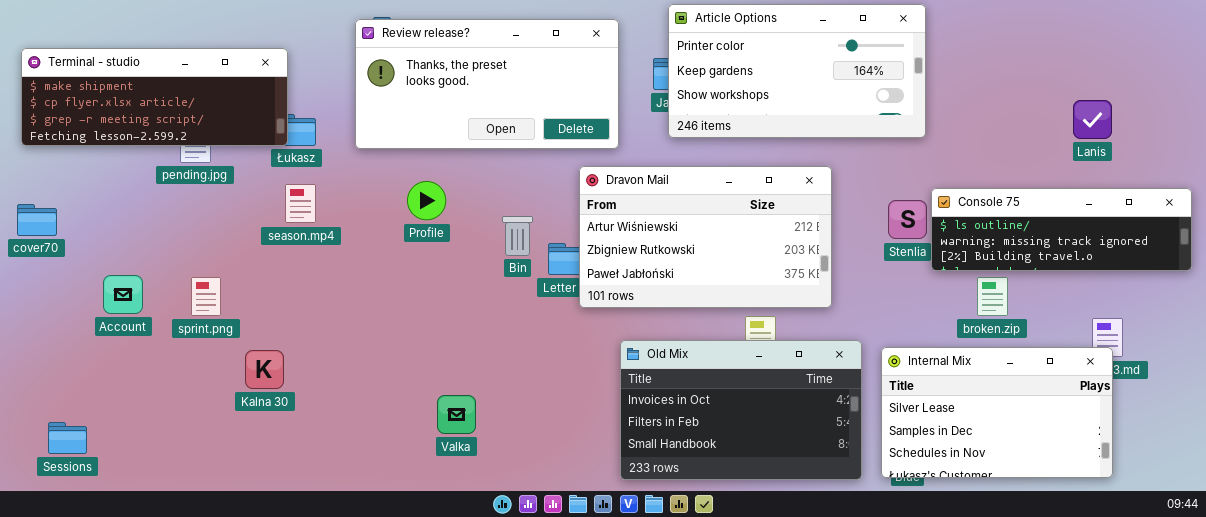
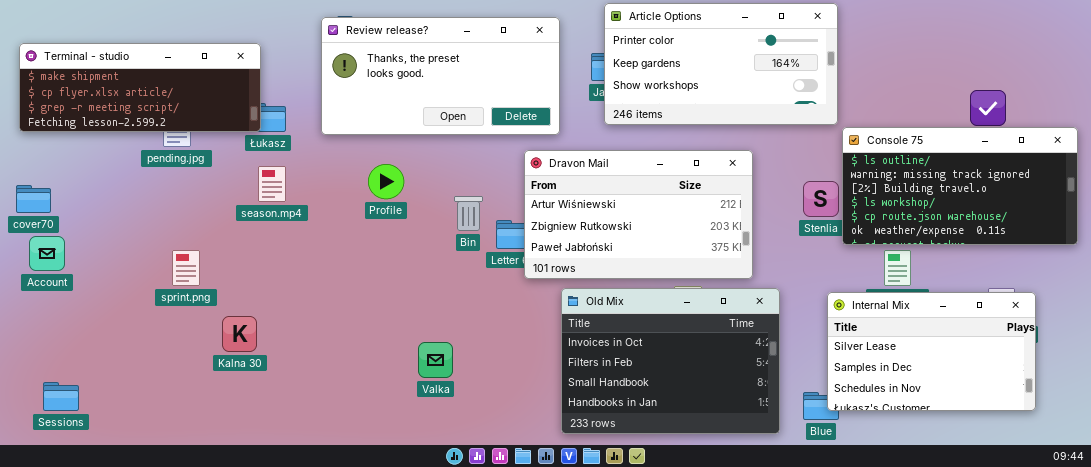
Console 75: [931,188,1192,271] -> [842,127,1078,245], resized
Account: [103,275,143,314] -> [29,236,65,271], moved
Old Mix: [620,340,862,480] -> [561,288,780,434], resized
Internal Mix: [881,347,1113,478] -> [827,292,1036,411], moved
Valka: [437,395,476,434] -> [418,342,453,378], moved

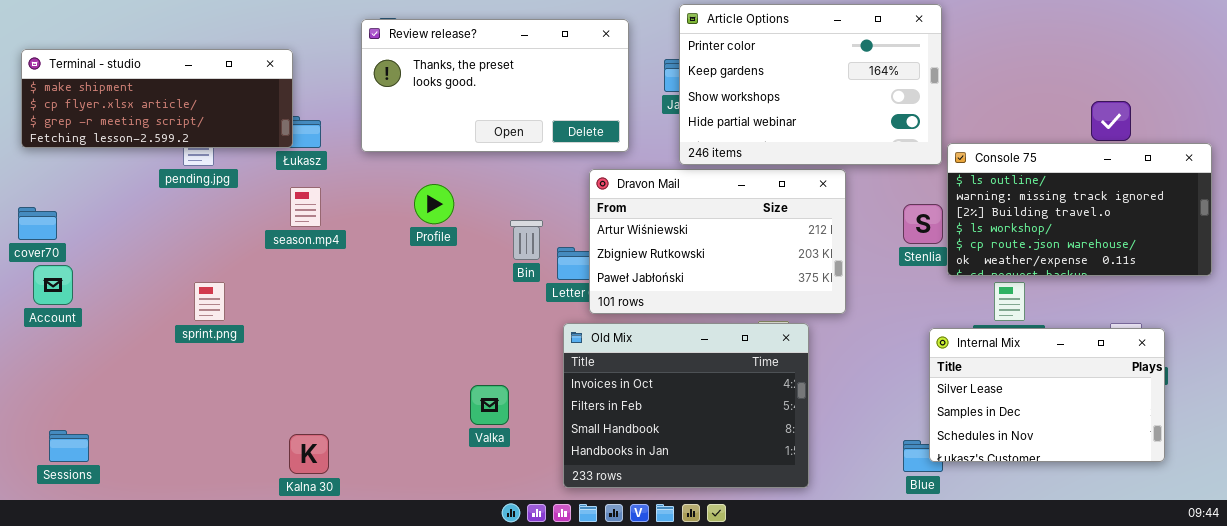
Article Options: [604,3,838,125] -> [679,4,942,165], resized
Old Mix: [561,288,780,434] -> [563,323,809,488], moved
Kalna 30: [222,316,257,352] -> [289,434,329,474], moved

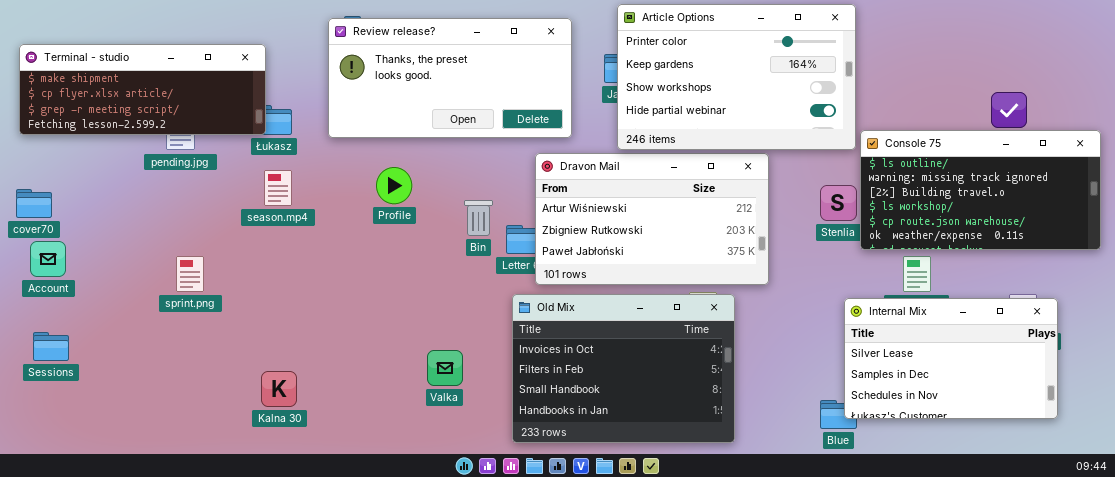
Sessions: [49,430,89,462] -> [33,332,69,361], moved
Kalna 30: [289,434,329,474] -> [261,371,297,407], moved

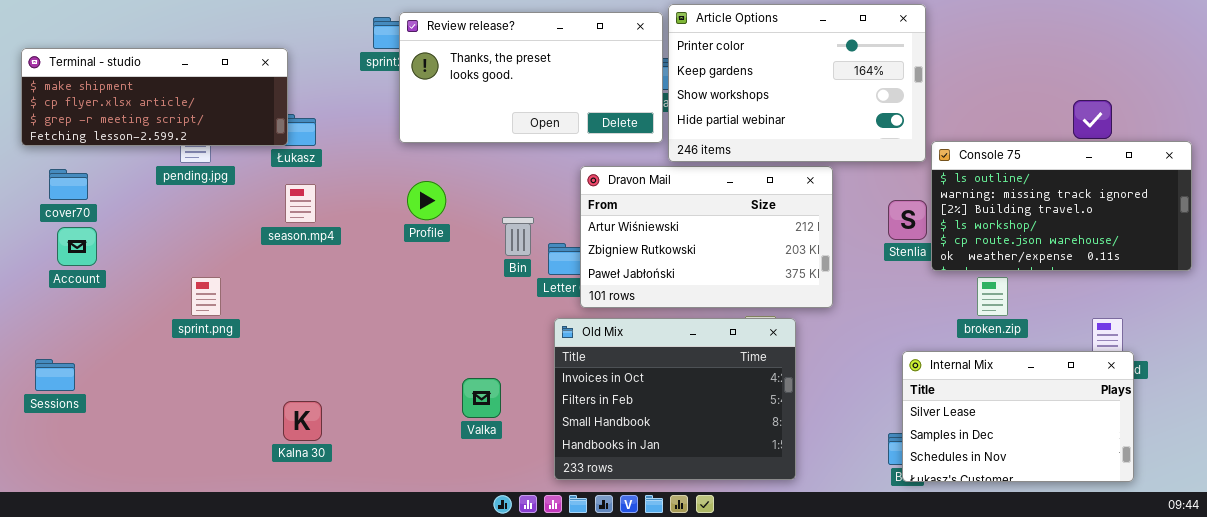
Review release?: [328,18,572,138] -> [399,12,663,143], moved
cover70: [16,189,52,218] -> [49,169,88,200], moved
Account: [30,241,66,277] -> [57,227,97,266], moved
Internal Mix: [844,298,1058,419] -> [902,351,1134,482], moved

